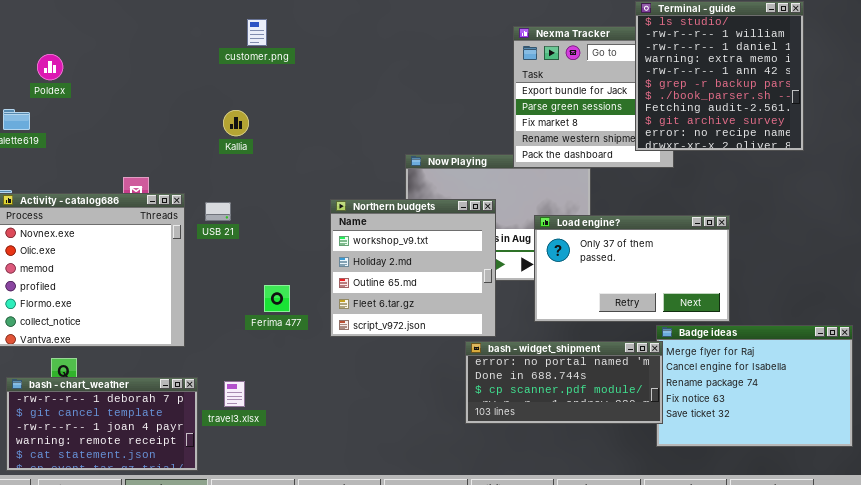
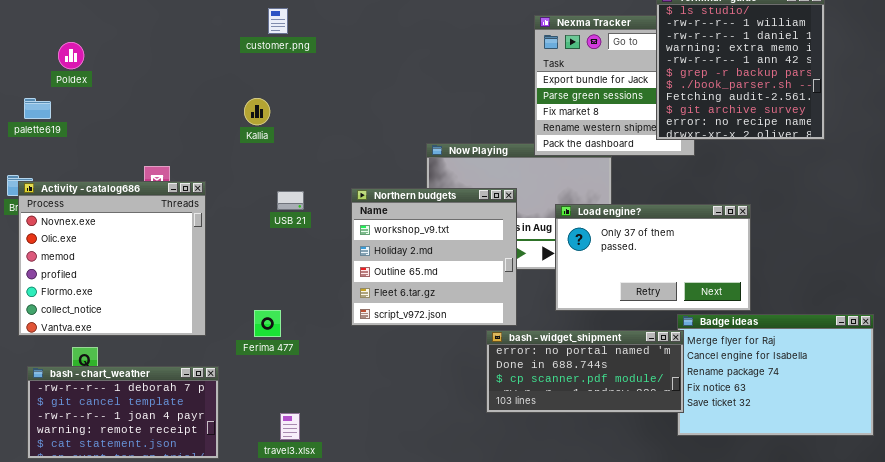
USB 21: [205,202,231,221] -> [277,191,304,210], moved
Ferima 477: [264,285,290,312] -> [254,310,281,337], moved
travel3.xlsx: [224,381,245,407] -> [280,413,300,440], moved

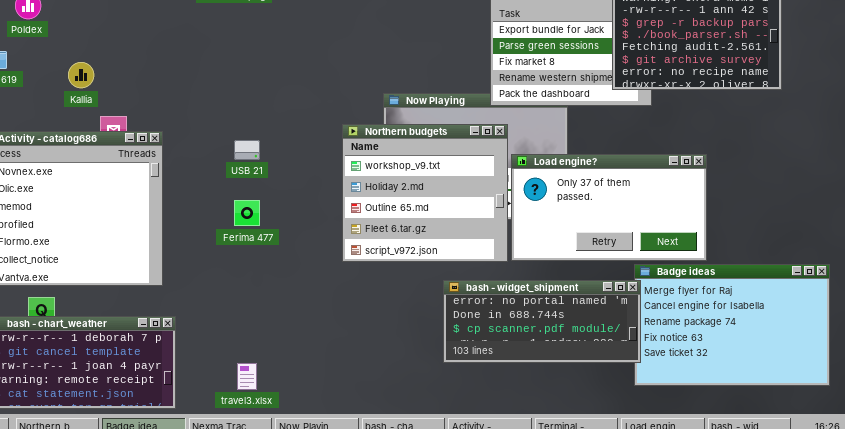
Kallia: [244,98,270,125] -> [68,62,94,88], moved
Northern budgets: [351,188,517,326] -> [342,124,508,262], moved
Ferima 477: [254,310,281,337] -> [234,200,260,226], moved

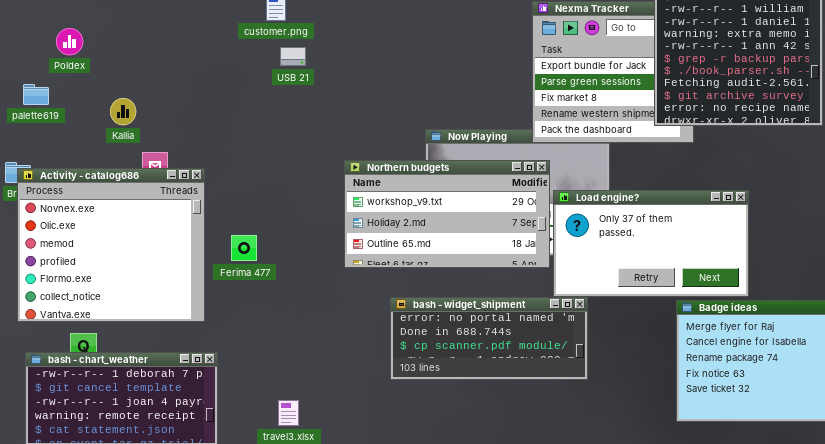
Northern budgets: [342,124,508,262] -> [344,160,550,268], resized
USB 21: [234,140,260,160] -> [280,47,306,66], moved
Ferima 477: [234,200,260,226] -> [231,235,257,261], moved
bash - widget_shipment: [443,280,641,363] -> [390,297,588,380], moved

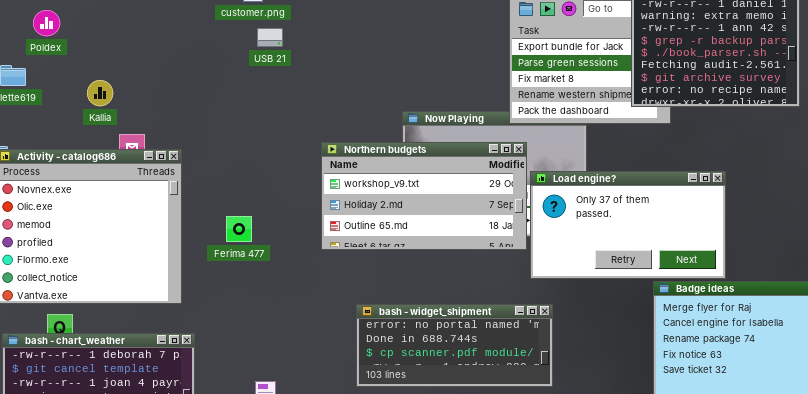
Ferima 477: [231,235,257,261] -> [226,216,252,242], moved
bash - widget_shipment: [390,297,588,380] -> [356,304,553,387], moved

